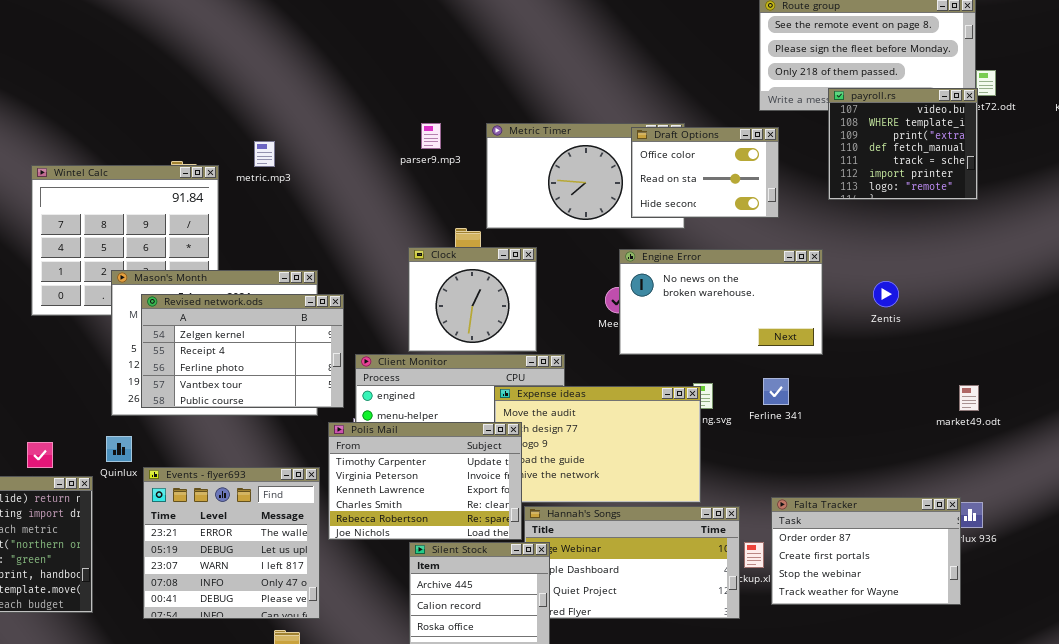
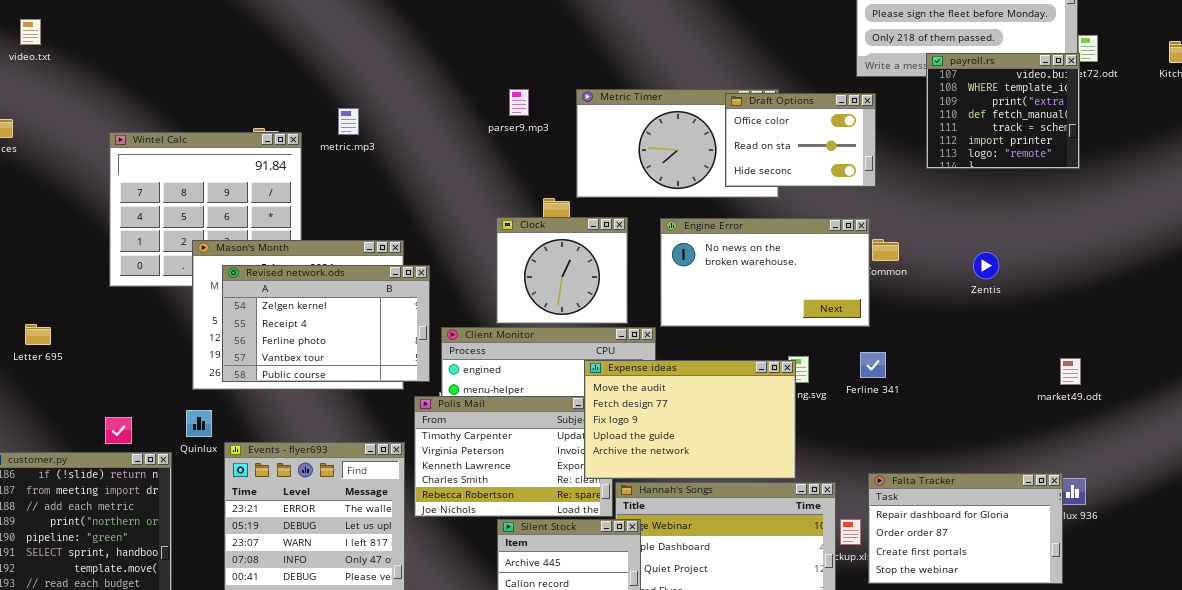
Engine Error: [619,249,823,355] -> [660,218,870,327], moved
Expense ideas: [494,386,701,503] -> [584,360,796,479], raised
Falta Tracker: [771,497,961,605] -> [868,473,1063,584], scrolled up 1 row

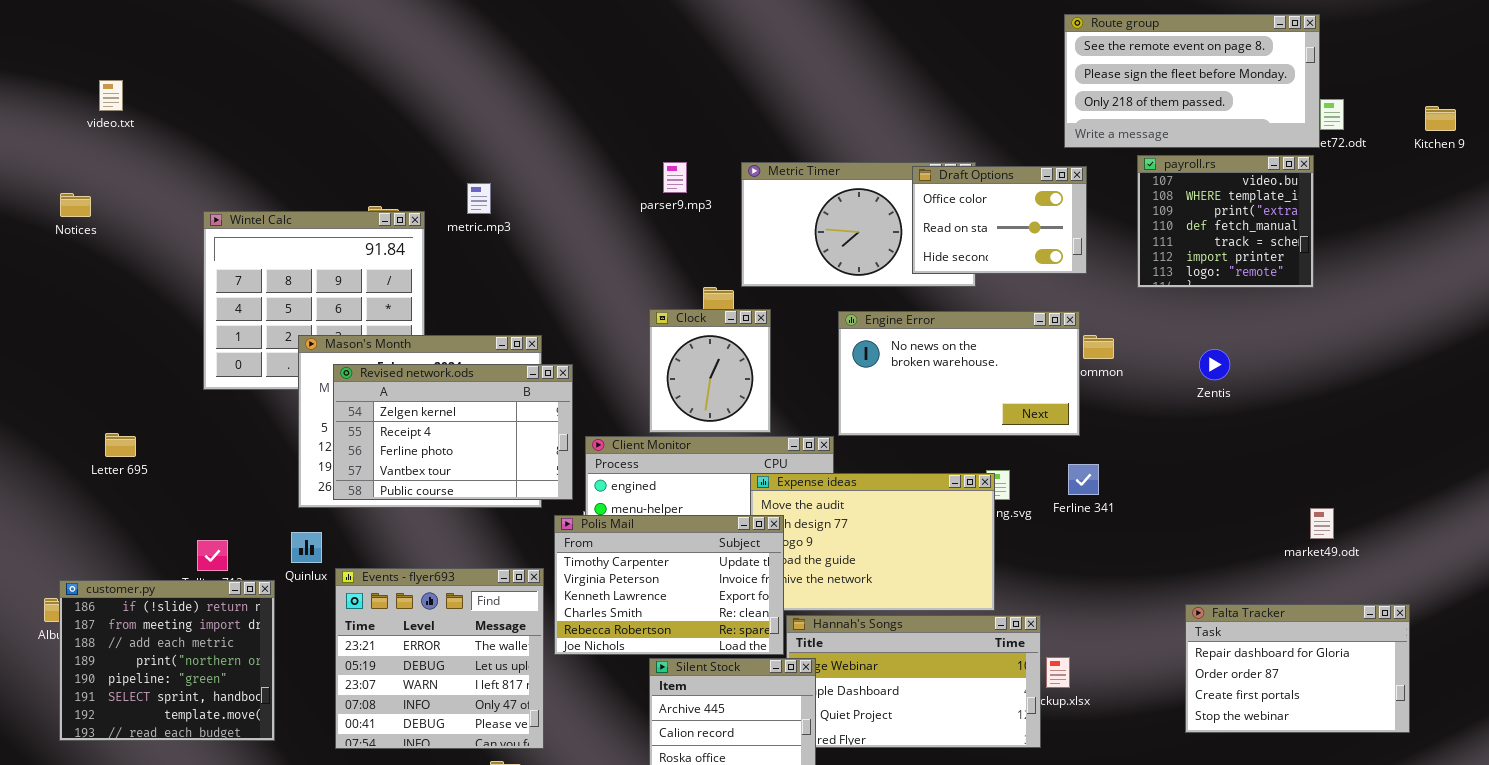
payroll.rs: [926,53,1080,169] -> [1137,155,1314,288], moved
Clock: [496,217,628,324] -> [649,309,771,433], resized
market49.odt: [1060,358,1081,385] -> [1310,508,1334,539], moved
Polis Mail: [414,396,613,517] -> [554,515,784,655], raised
Falta Tracker: [868,473,1063,584] -> [1185,604,1410,733], moved

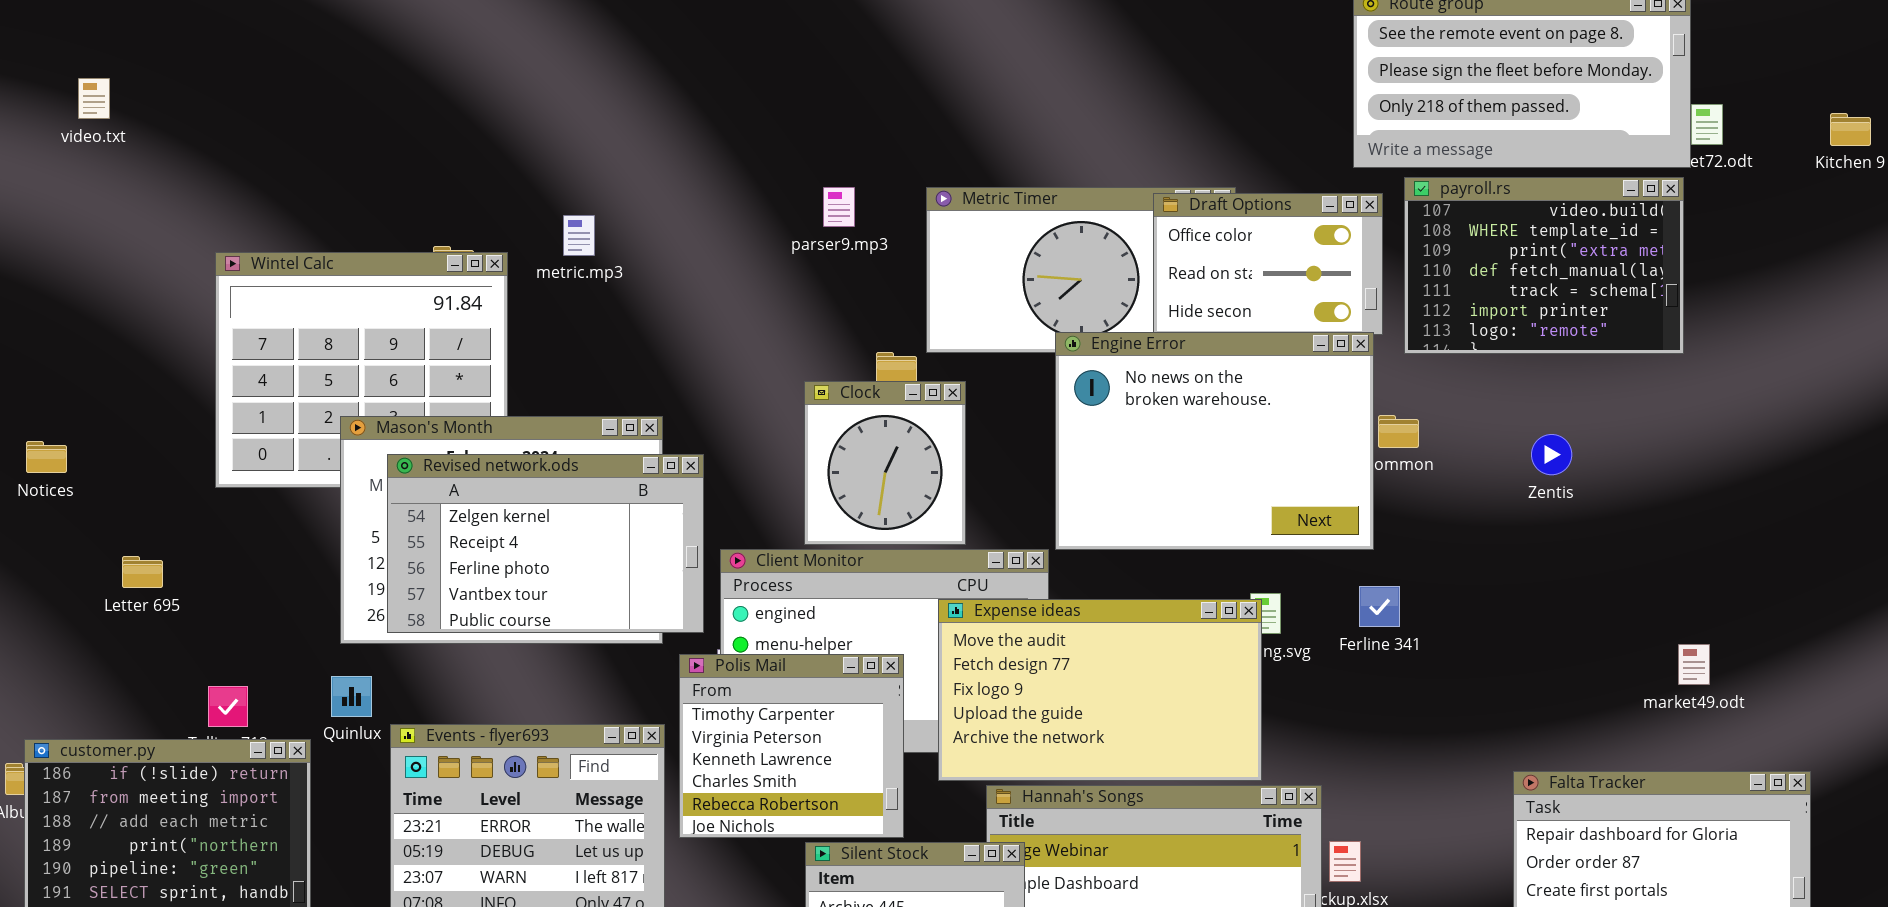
payroll.rs: [1137,155,1314,288] -> [1404,177,1684,354], resized
Notices: [60,193,91,217] -> [26,441,67,473], moved
Engine Error: [838,311,1080,436] -> [1055,332,1374,550], resized
Letter 695: [105,433,136,457] -> [122,556,163,588], moved
Polis Mail: [554,515,784,655] -> [679,654,904,838], resized

